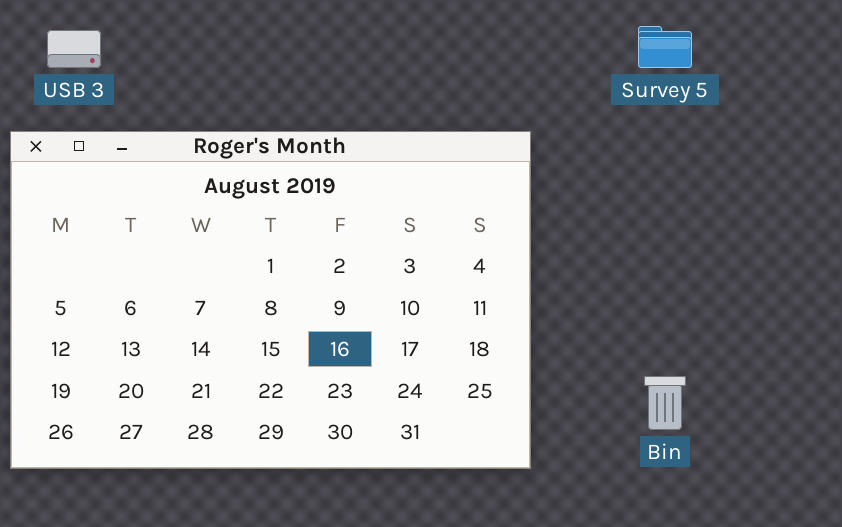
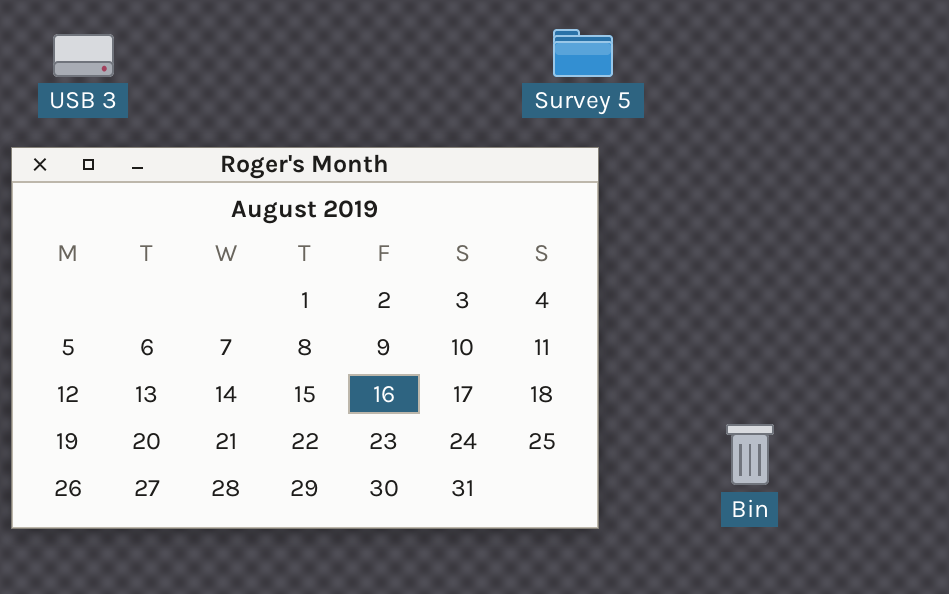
Survey 5: [638,26,692,68] -> [553,29,613,77], moved

